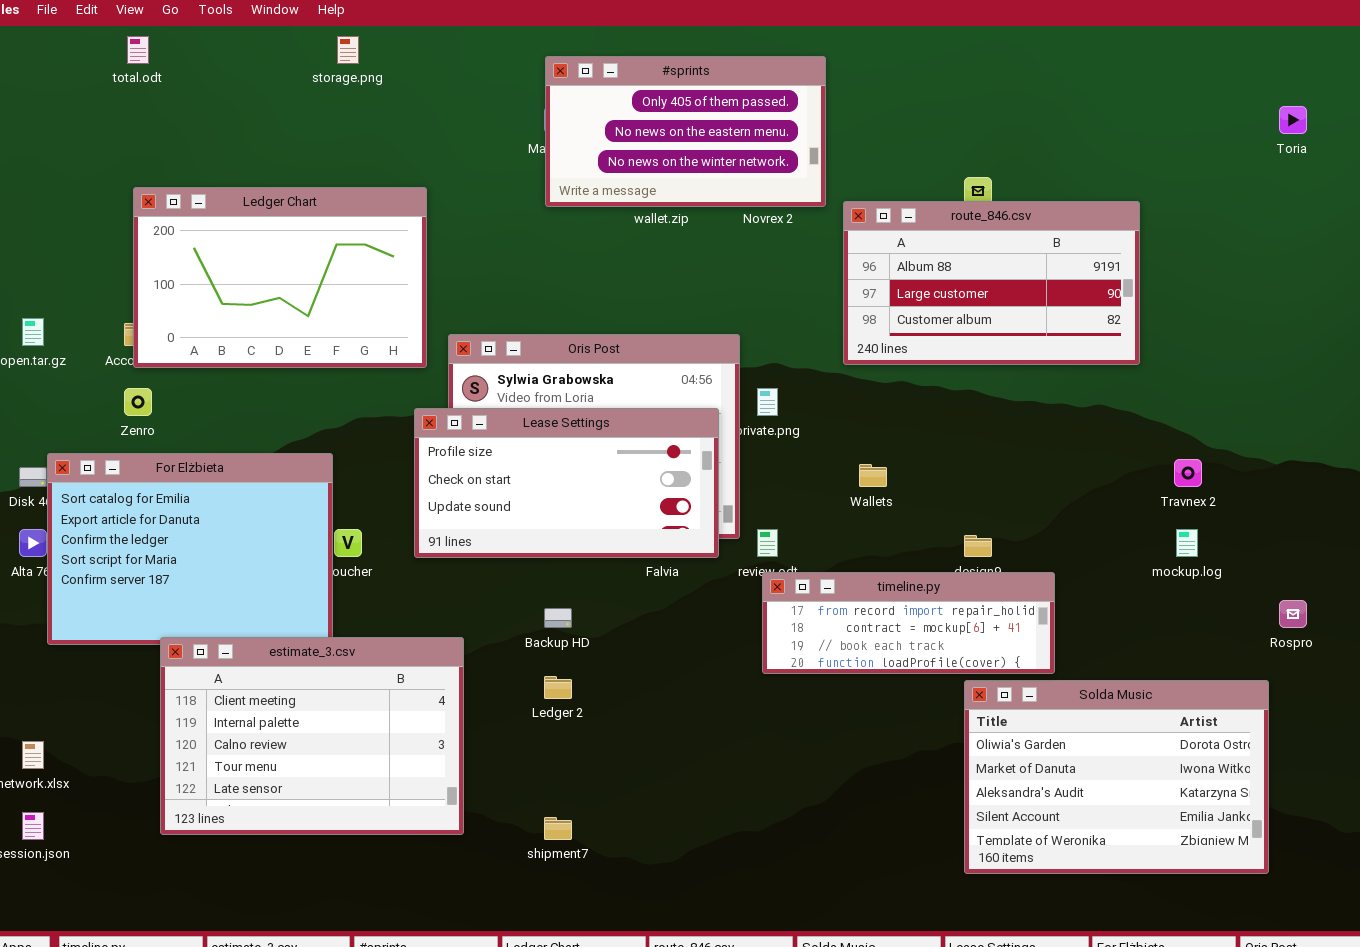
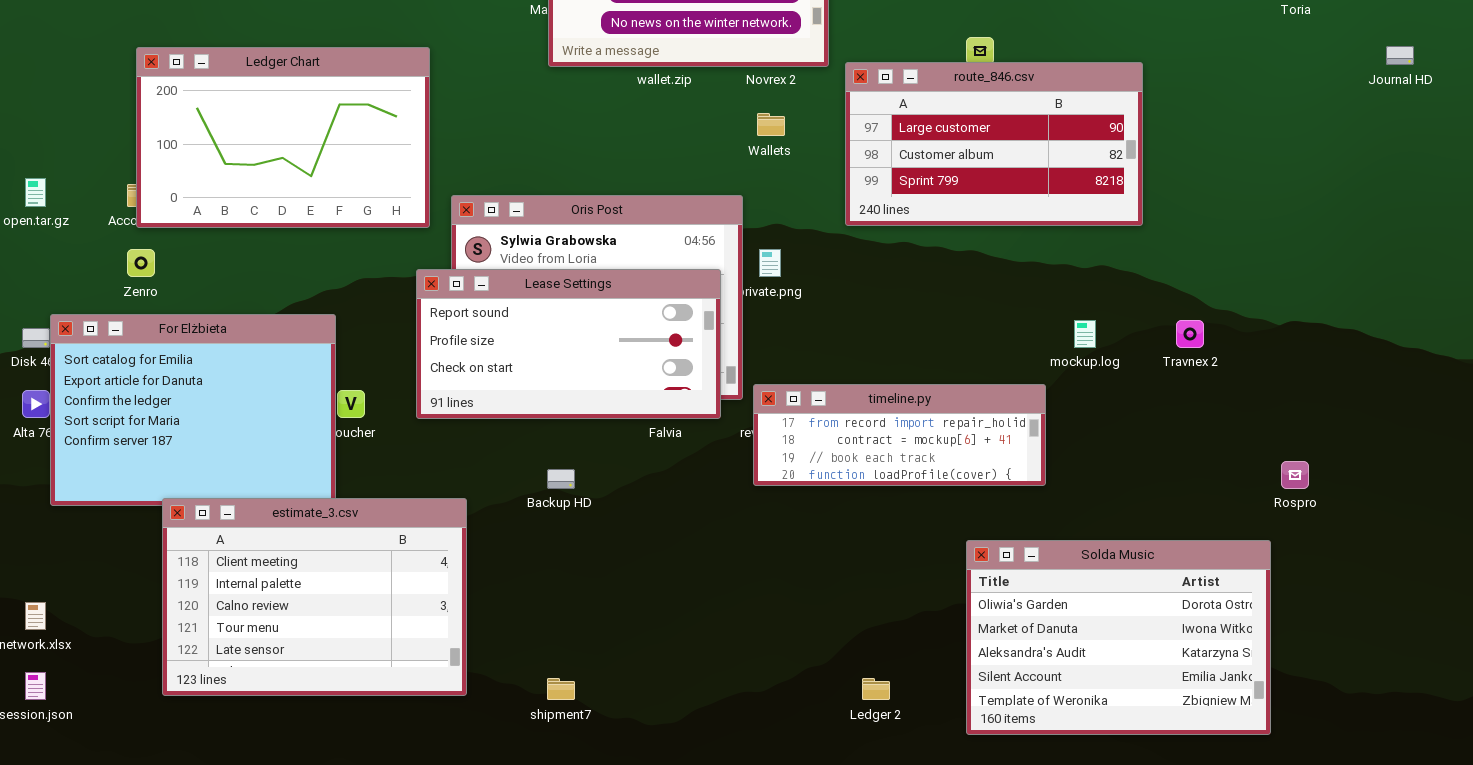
route_846.csv: [843,201,1140,365] -> [845,62,1143,226], scrolled down 1 row
Lease Settings: [414,408,719,558] -> [416,269,721,419], scrolled up 1 row
Wallets: [859,464,887,487] -> [757,113,785,136], moved
mockup.log: [1176,529,1198,557] -> [1074,320,1096,348], moved
timeline.py: [762,572,1055,674] -> [753,384,1046,486], moved
Ledger 2: [544,676,572,699] -> [862,678,890,700], moved

